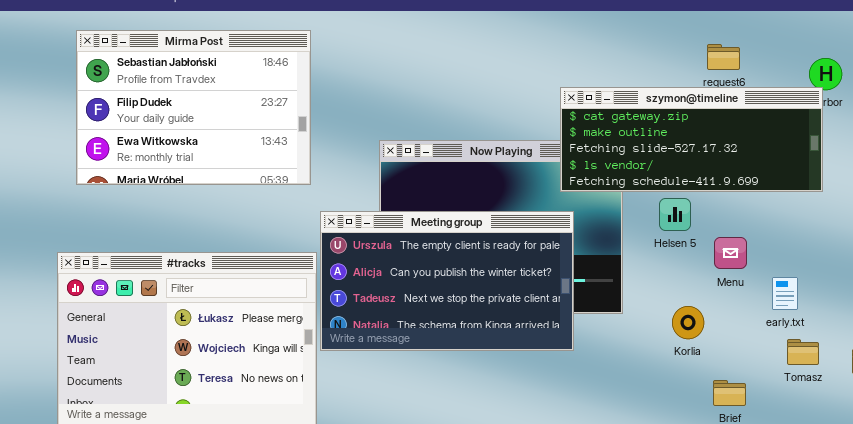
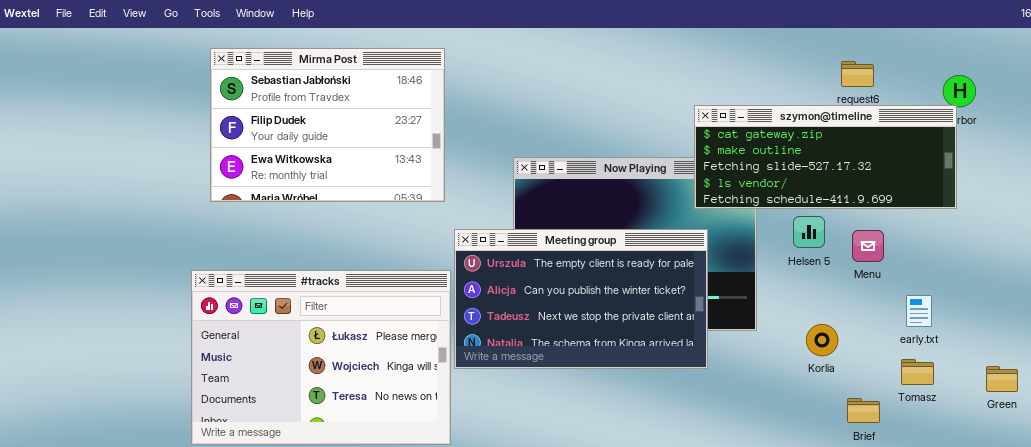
Menu: [714,237,747,269] -> [852,230,884,262], moved
Tomasz: [787,339,819,365] -> [901,359,934,385], moved

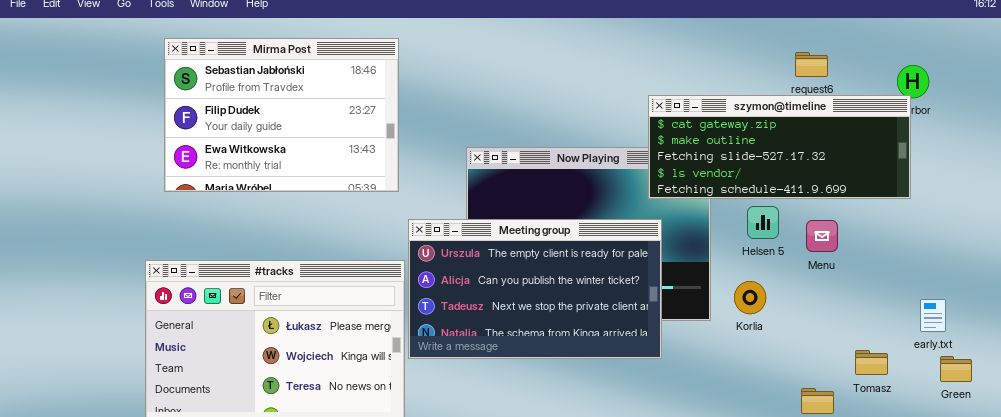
early.txt: [906,295,932,327] -> [920,299,946,332], moved
Korlia: [806,324,838,356] -> [734,281,766,314], moved

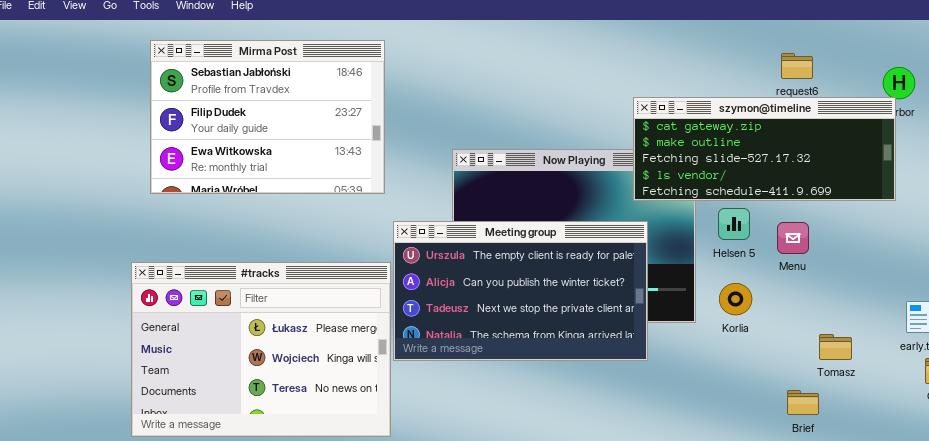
Helsen 5: [747,206,779,239] -> [718,208,750,240], moved
Menu: [806,220,838,252] -> [777,222,809,254], moved
Tomasz: [855,350,888,375] -> [819,334,852,360], moved

